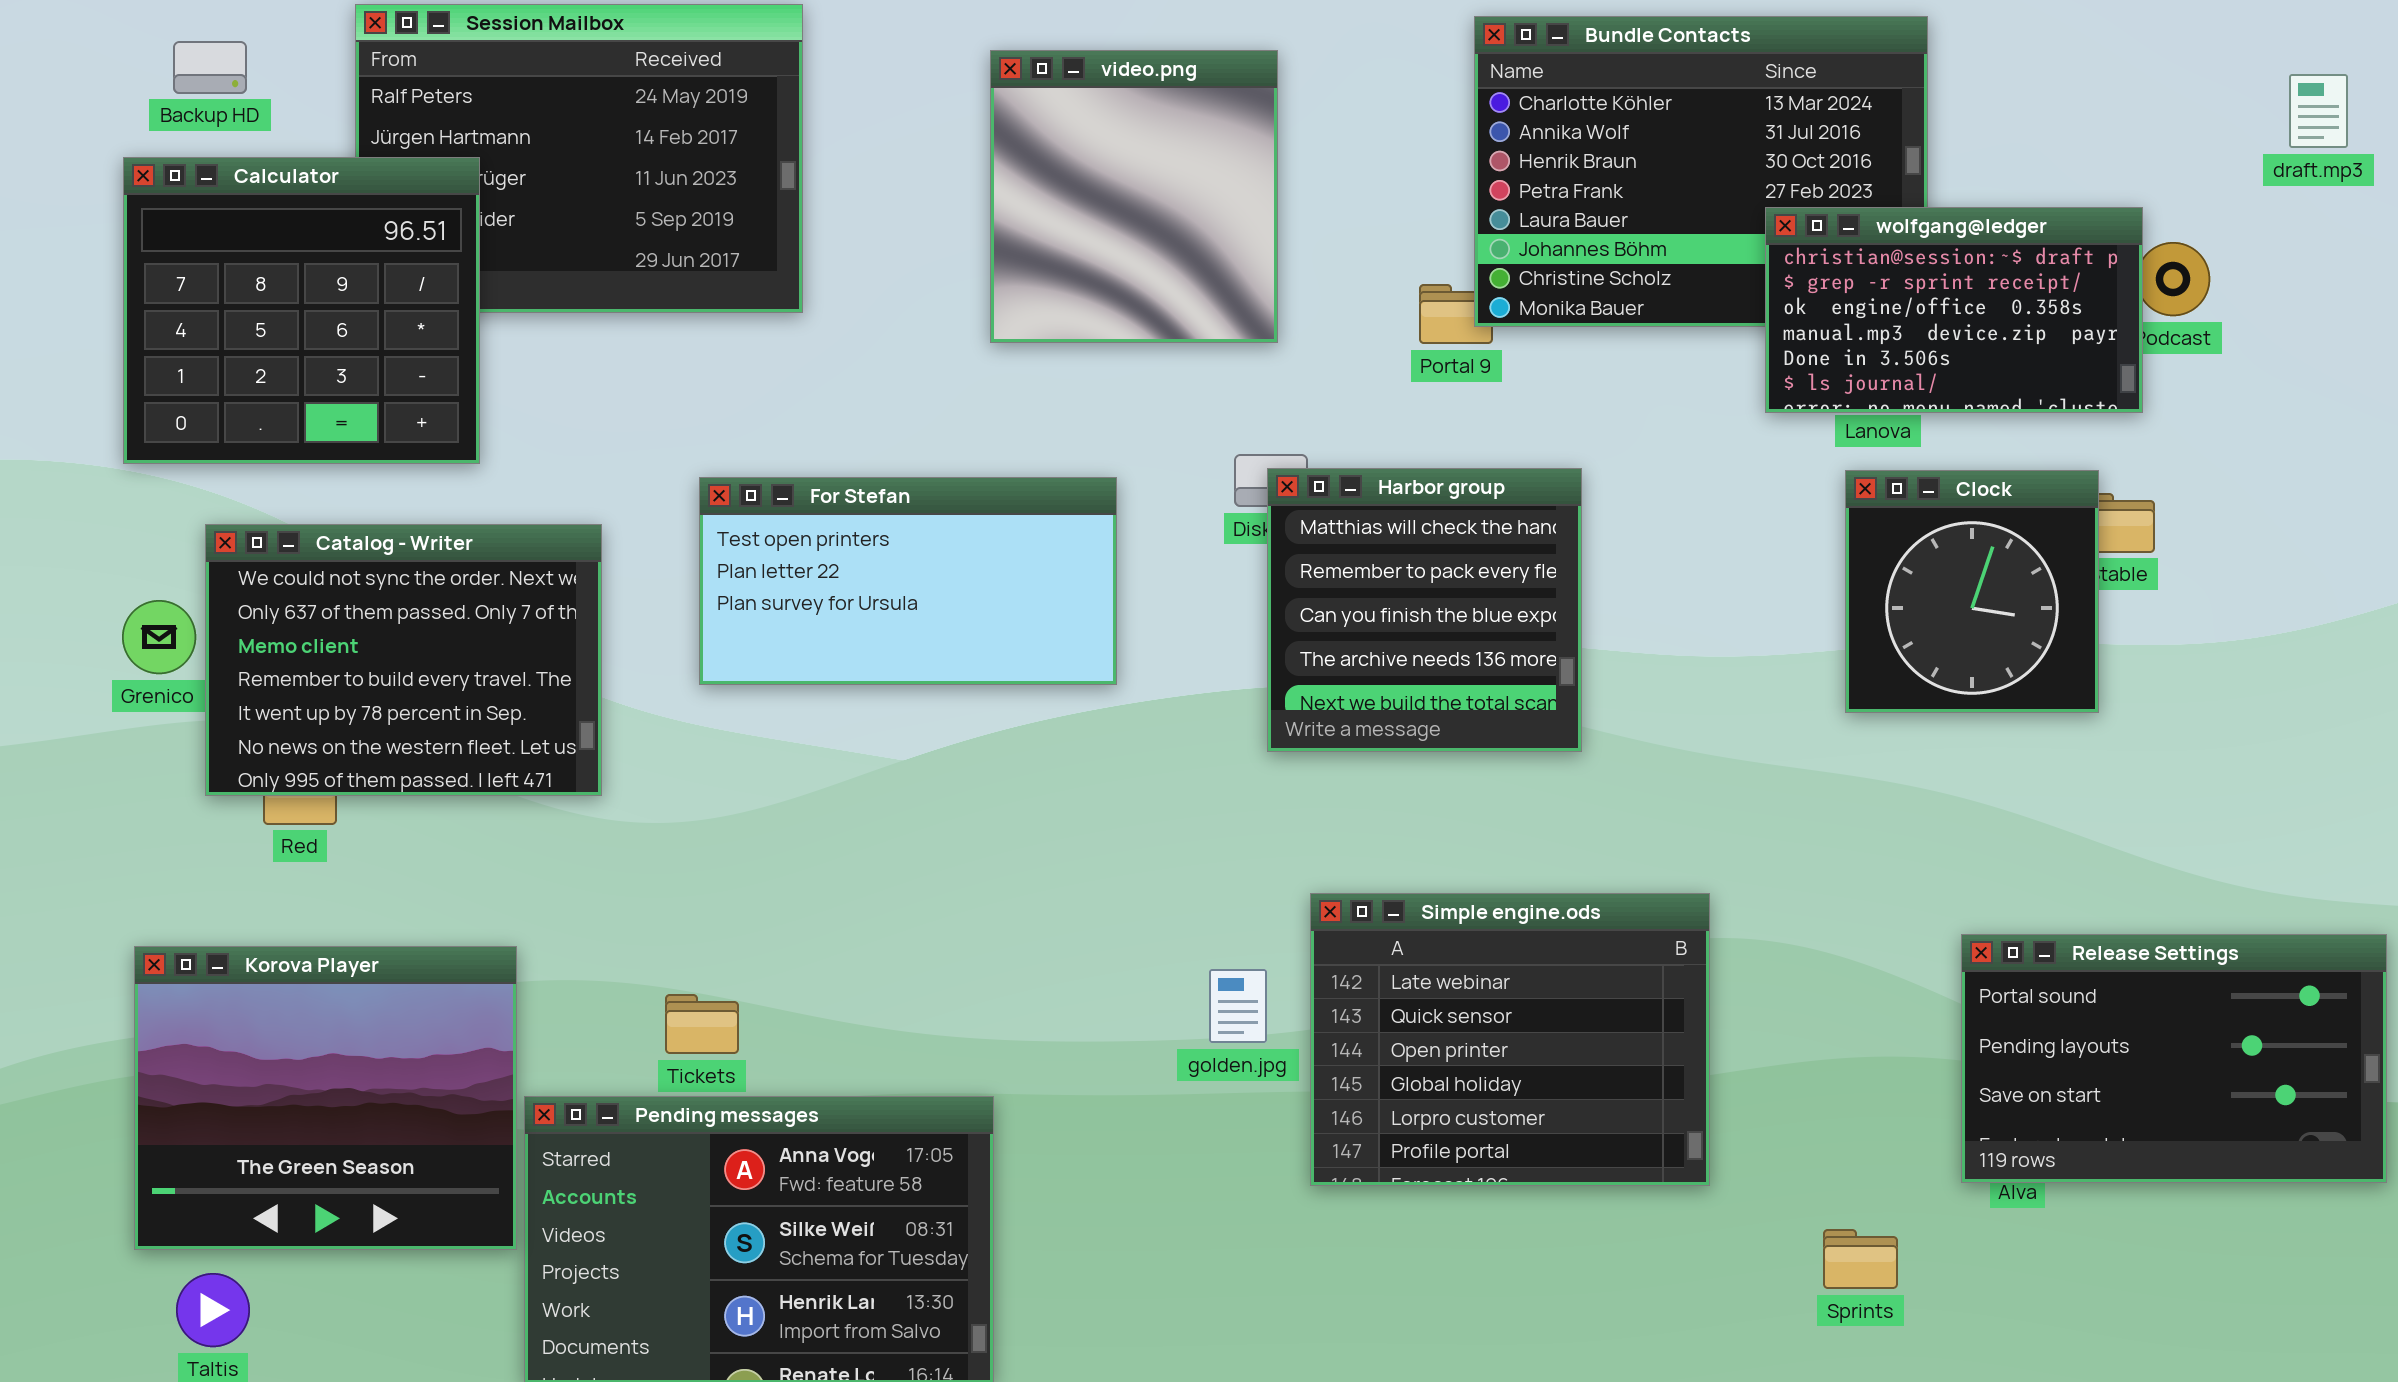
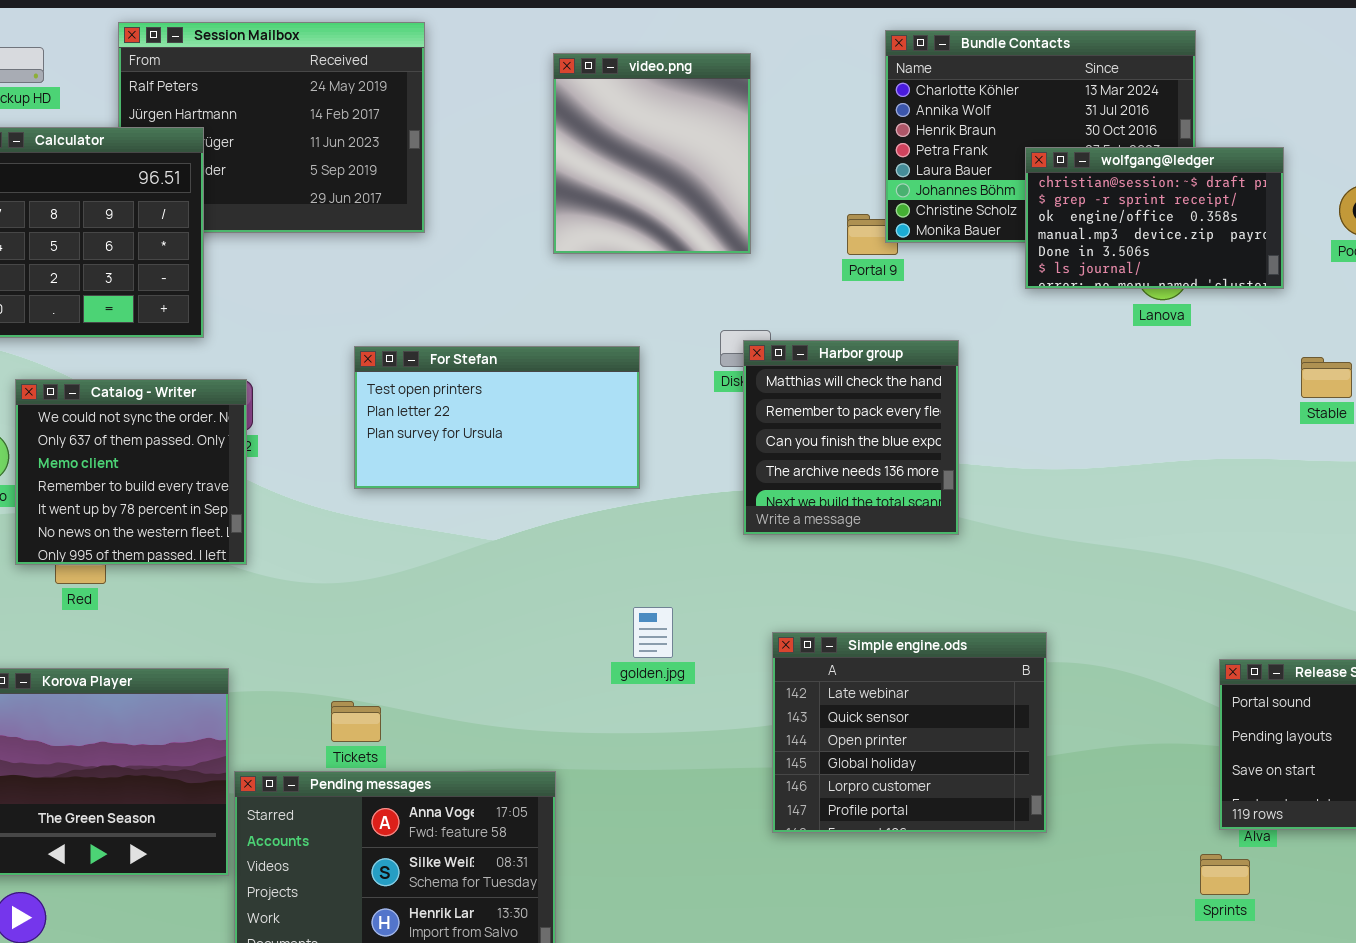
wolfgang@ledger: [1765,207,2143,413] -> [1025,147,1284,289], moved
Clock: [1845,470,2099,713] -> none, closed
Catalog - Writer: [205,524,602,796] -> [15,379,247,565], resized
golden.jpg: [1209,969,1267,1043] -> [633,607,673,658], moved
Sprints: [1823,1229,1898,1289] -> [1200,854,1250,895], moved

